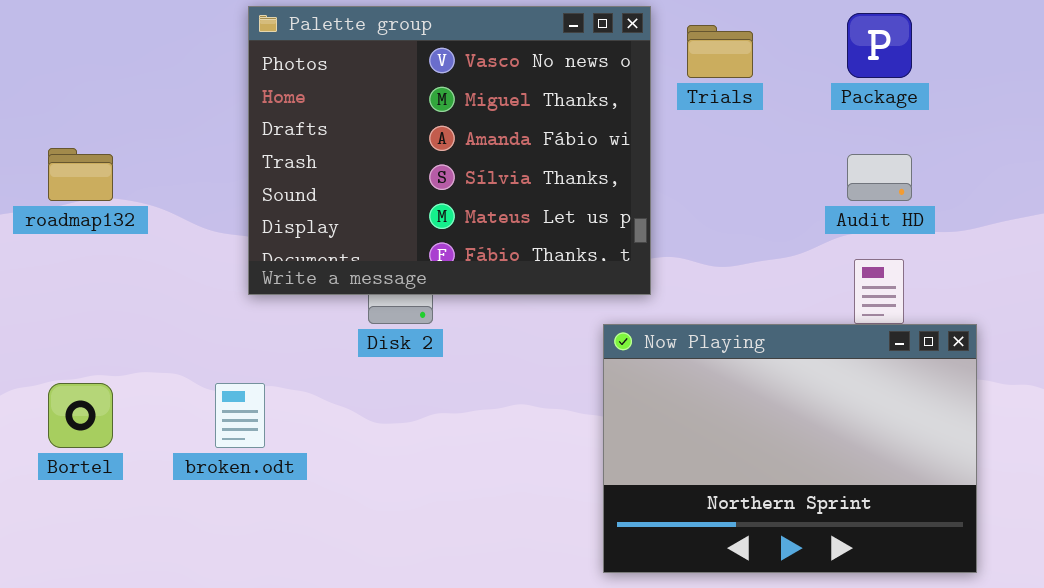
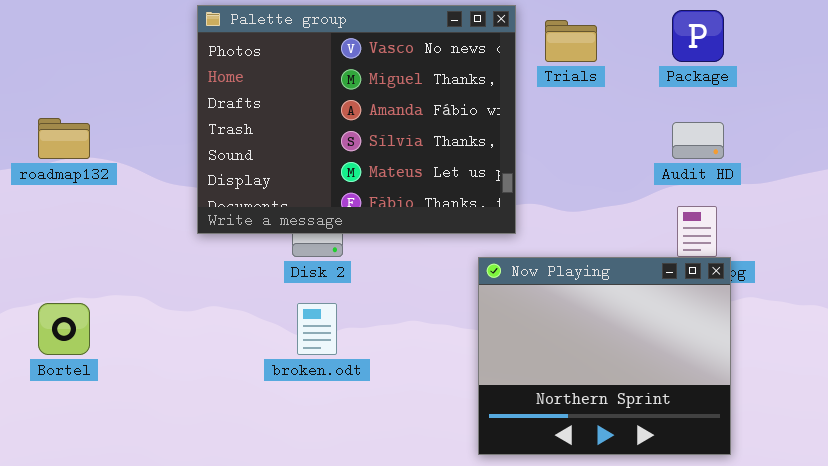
Now Playing: [603,324,977,573] -> [478,257,731,455], resized
broken.odt: [215,383,265,448] -> [297,303,337,355], moved

